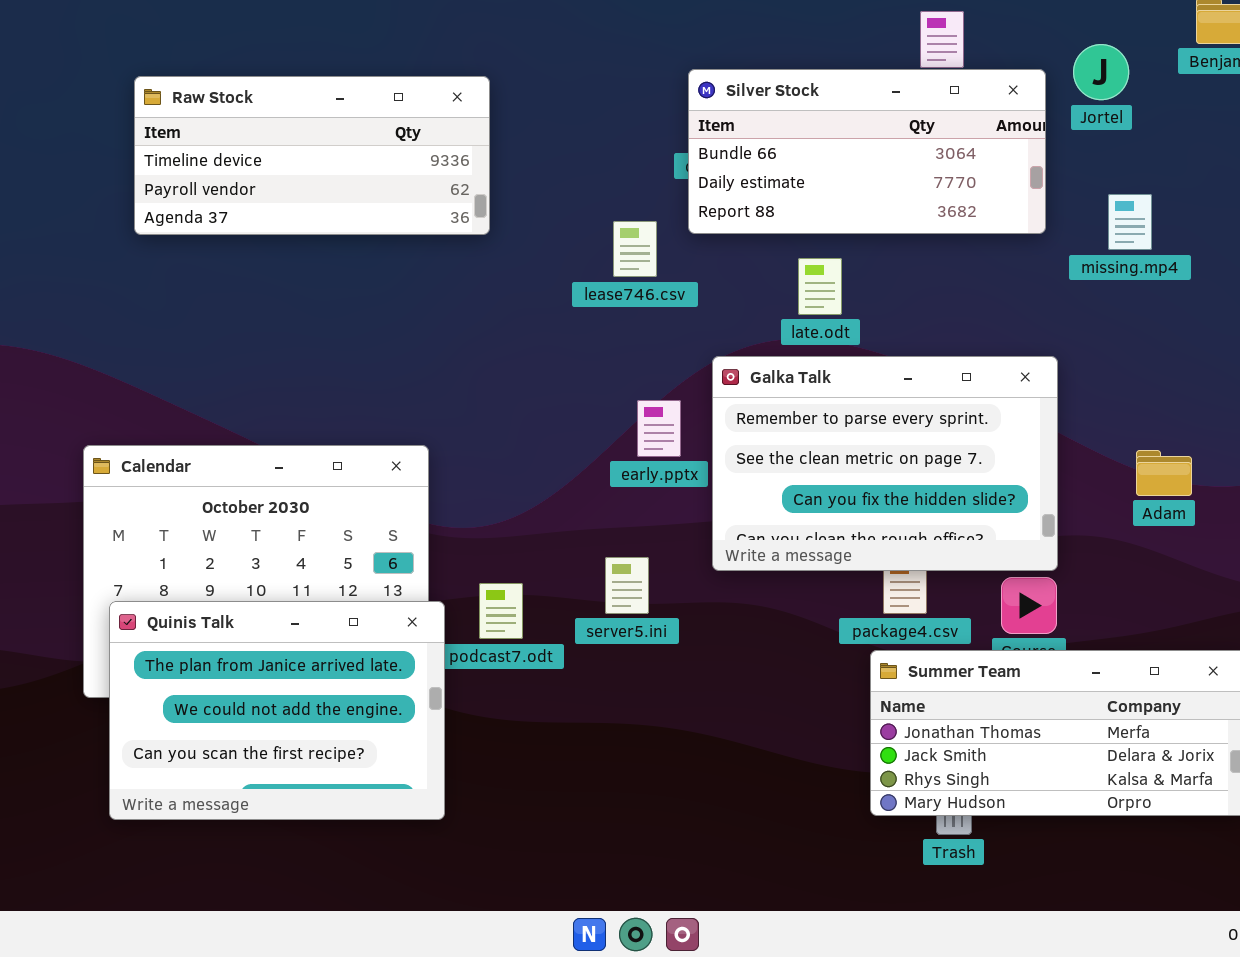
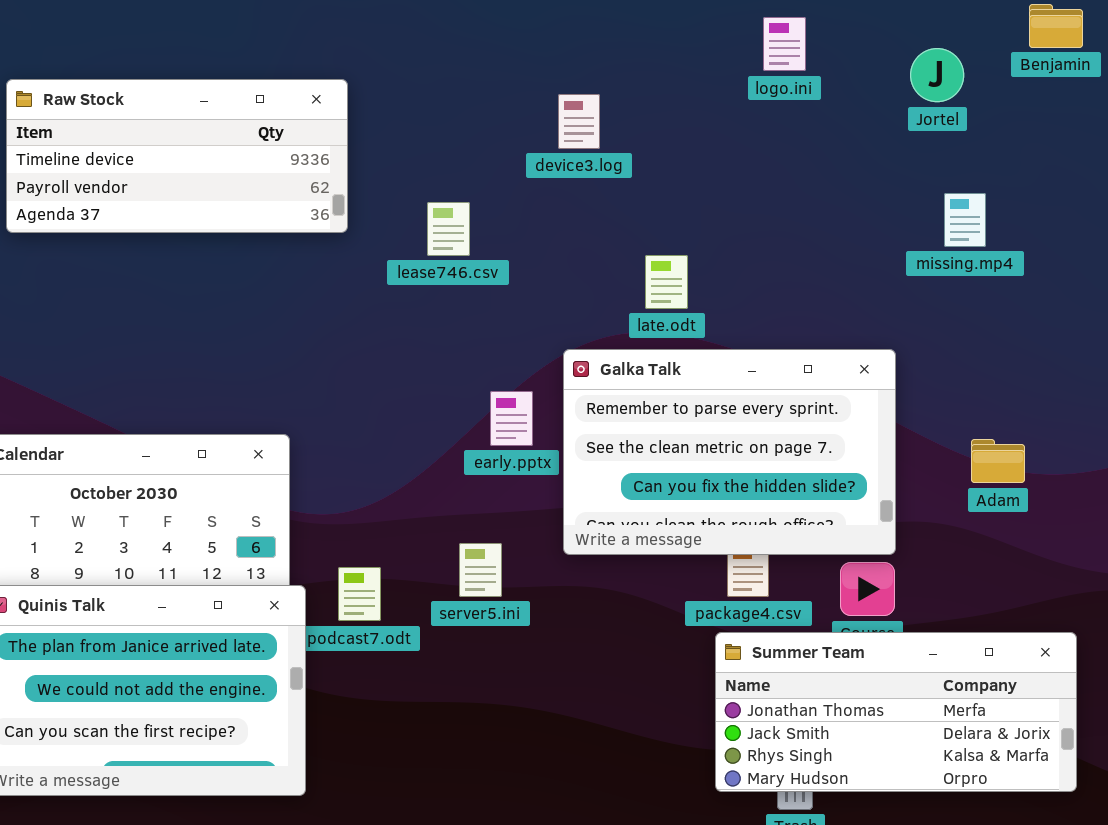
Silver Stock: [688,69,1046,234] -> none, closed
lease746.csv: [613,221,657,277] -> [427,202,470,256], moved

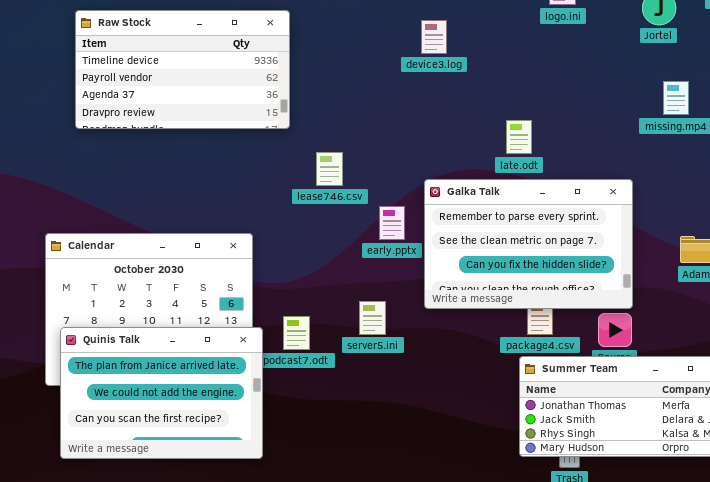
Raw Stock: [6,79,348,233] -> [75,10,290,129], resized
lease746.csv: [427,202,470,256] -> [316,152,343,186], moved
late.odt: [645,255,688,309] -> [506,120,532,154], moved

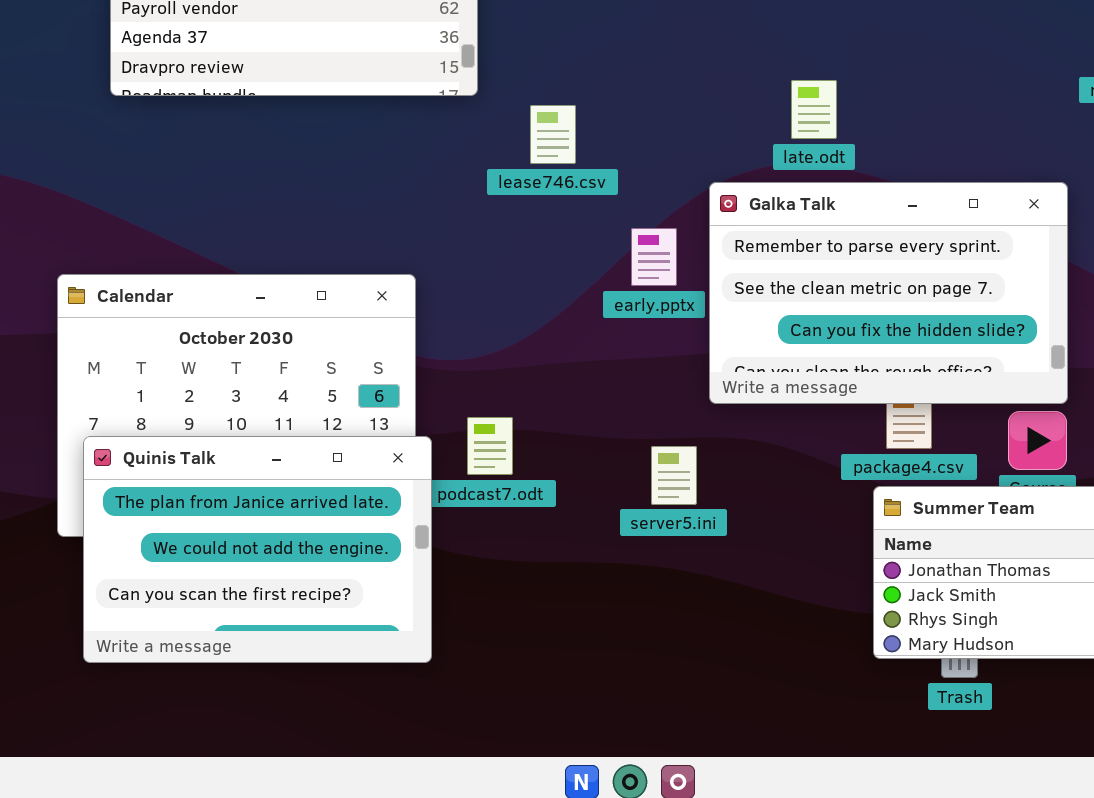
late.odt: [506,120,532,154] -> [791,80,837,139], moved
lease746.csv: [316,152,343,186] -> [530,105,576,164], moved
server5.ini: [359,301,386,335] -> [651,446,697,505], moved

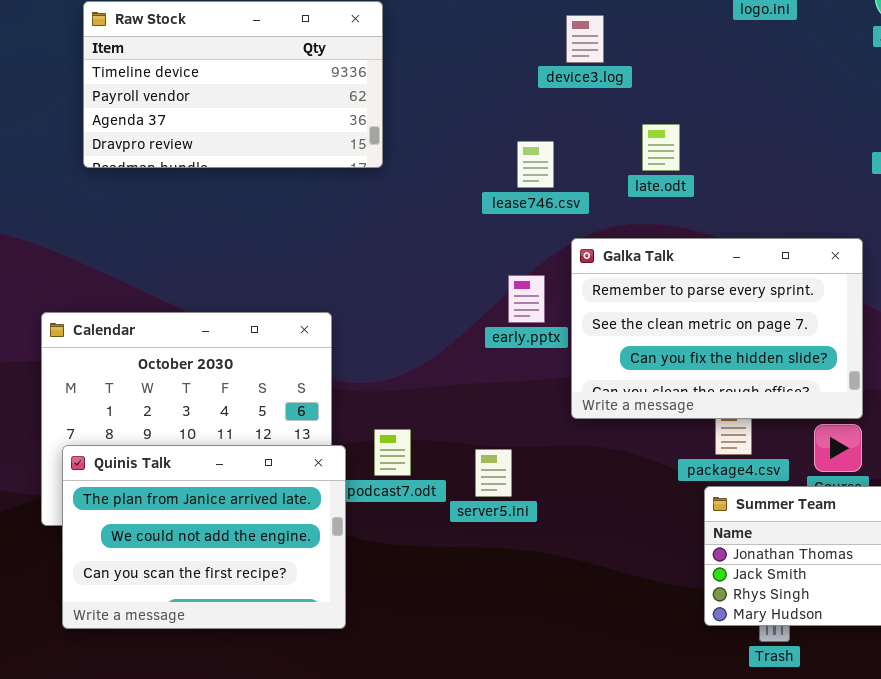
late.odt: [791,80,837,139] -> [642,124,680,171], moved
lease746.csv: [530,105,576,164] -> [517,141,554,188], moved
server5.ini: [651,446,697,505] -> [475,449,512,497], moved

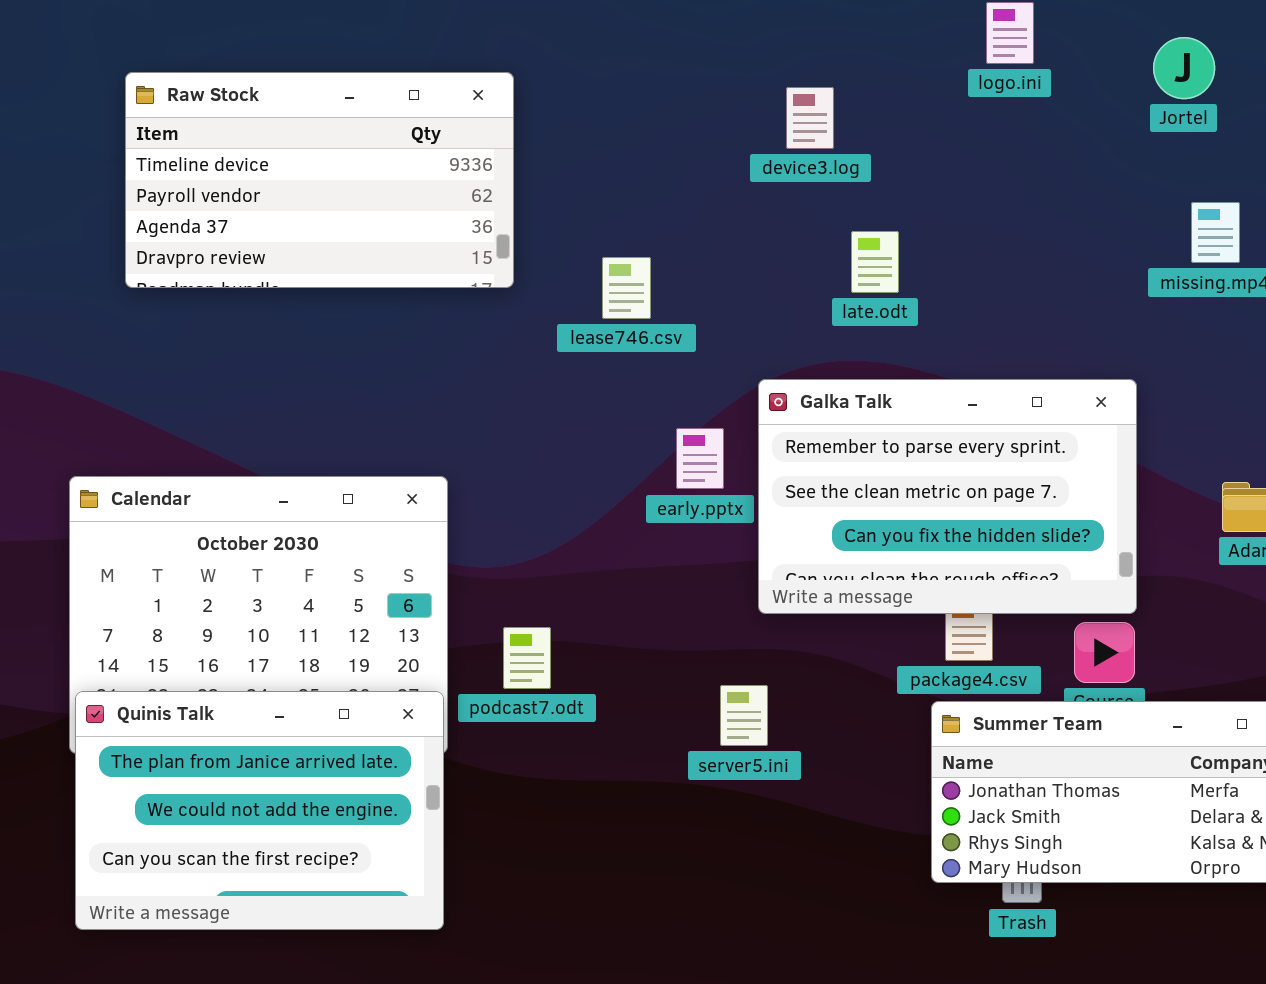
device3.log: [566,15,604,63] -> [786,87,834,149], moved
lease746.csv: [517,141,554,188] -> [602,257,651,319], moved
Quinis Talk: [62,445,346,629] -> [75,691,444,930], moved
server5.ini: [475,449,512,497] -> [720,685,768,746], moved

